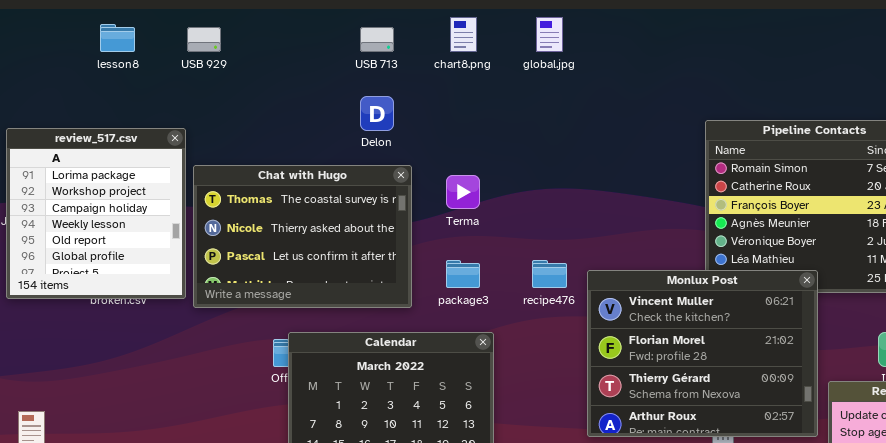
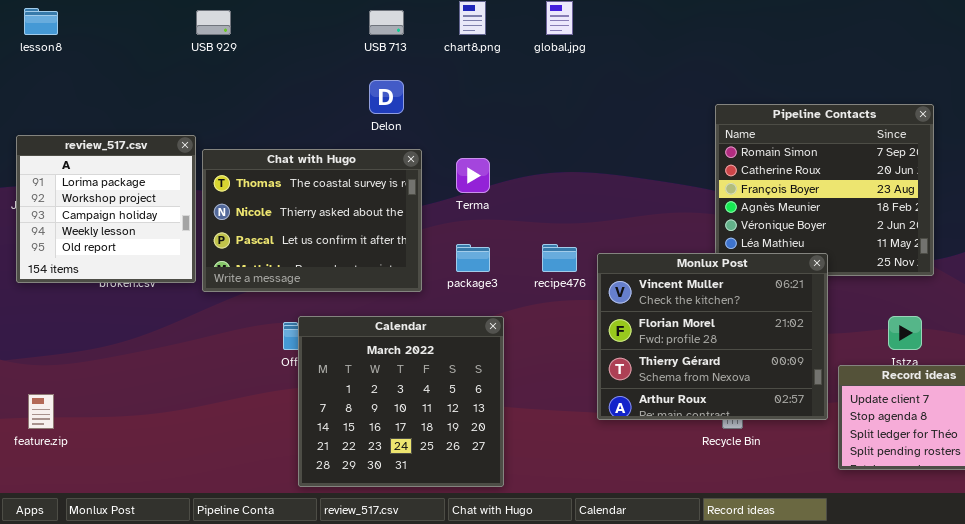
lesson8: [100,24,135,52] -> [24,8,58,35], moved
review_517.csv: [6,128,186,299] -> [16,135,196,283], resized

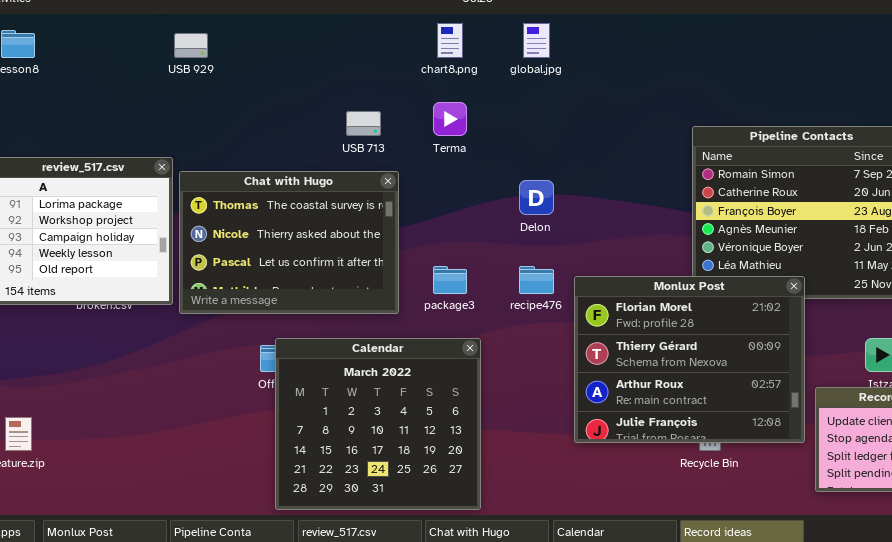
USB 713: [369,10,404,35] -> [346,111,381,136], moved
Delon: [369,80,404,114] -> [519,180,554,215], moved
Terma: [456,158,490,193] -> [433,102,467,136], moved
Monlux Post: [597,253,828,420] -> [574,276,805,443], scrolled down 1 row

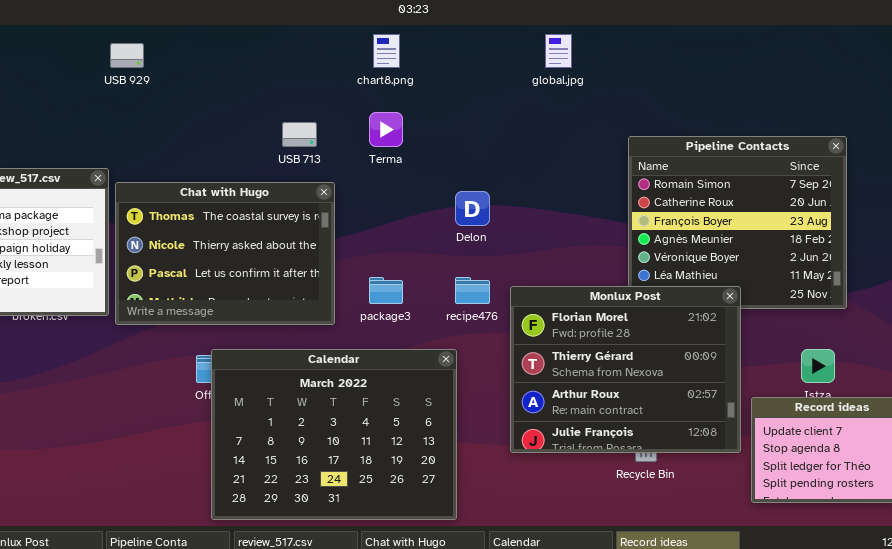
global.jpg: [523,23,550,58] -> [545,34,572,68], moved
Calendar: [275,338,481,510] -> [211,349,457,520], resized

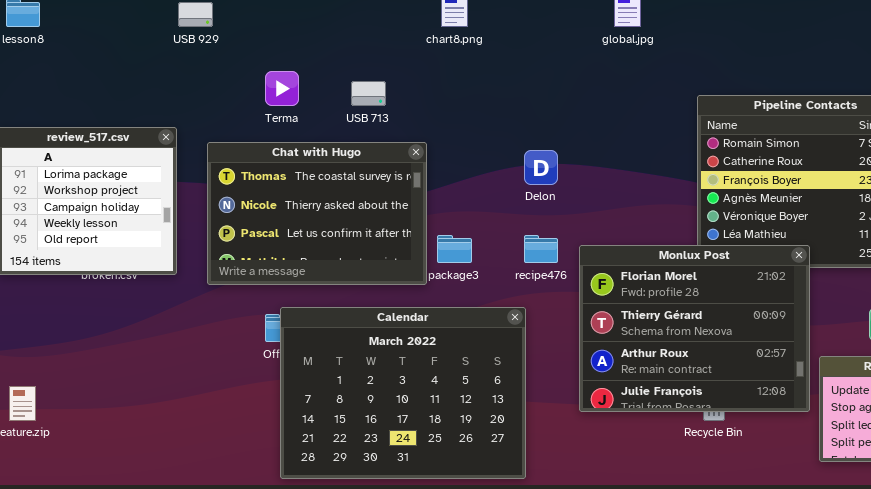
Terma: [369,112,403,147] -> [265,71,299,106], moved
Chat with Hugo: [115,182,335,325] -> [207,142,427,285], moved

